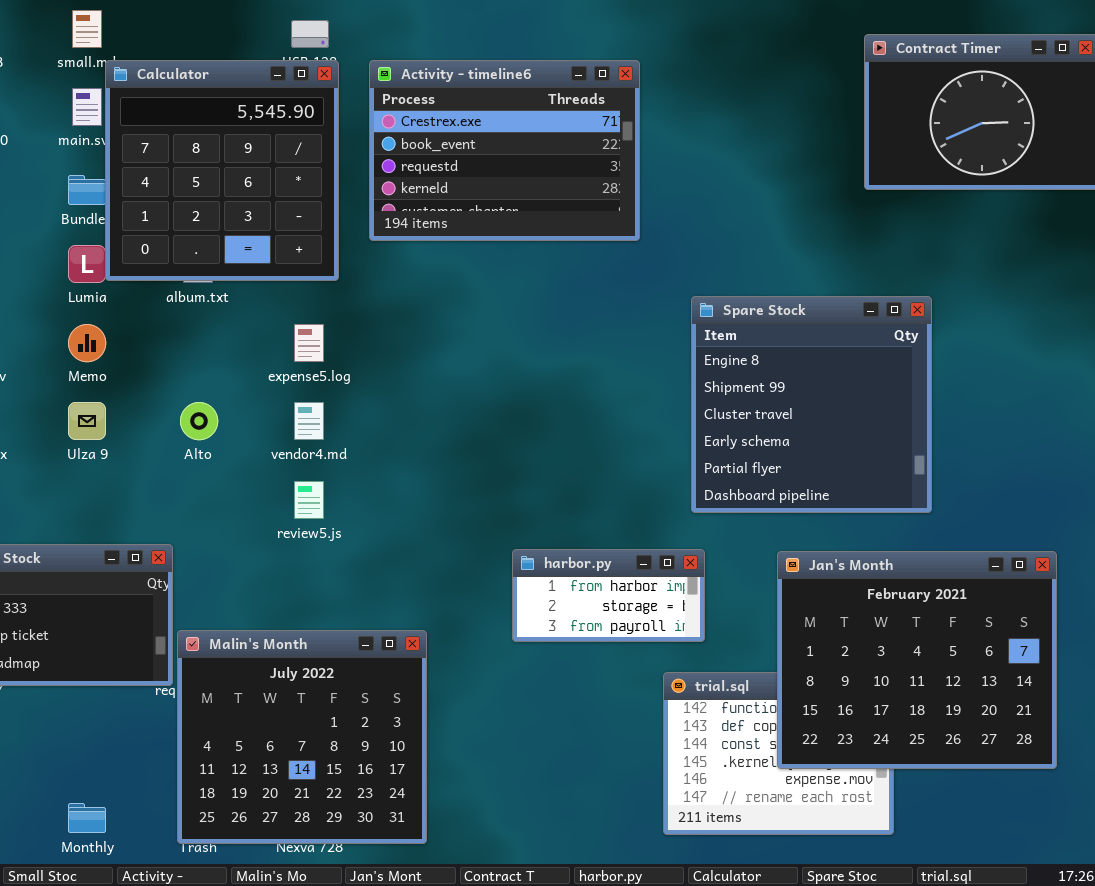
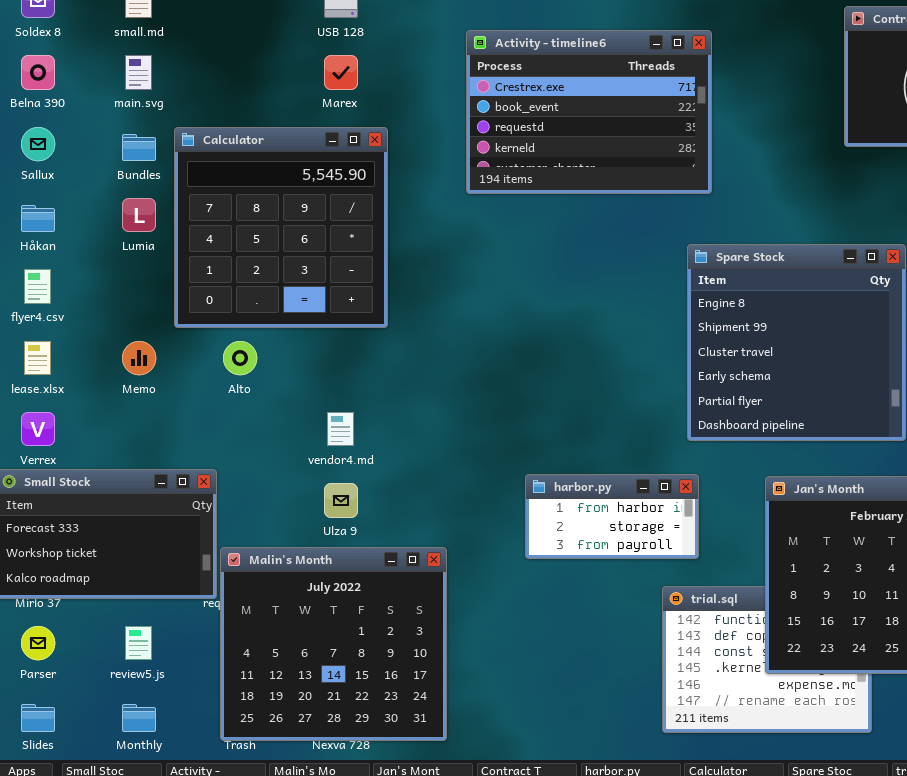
Calculator: [105,60,339,281] -> [174,127,388,328], moved
Activity - timeline6: [369,60,640,241] -> [466,30,712,194], moved
Memo: [68,324,106,362] -> [122,341,156,375], moved
Ulza 9: [68,402,106,440] -> [324,483,358,518], moved
vendor4.md: [294,402,324,440] -> [327,412,354,446], moved
review5.js: [294,481,324,519] -> [125,626,152,660], moved

